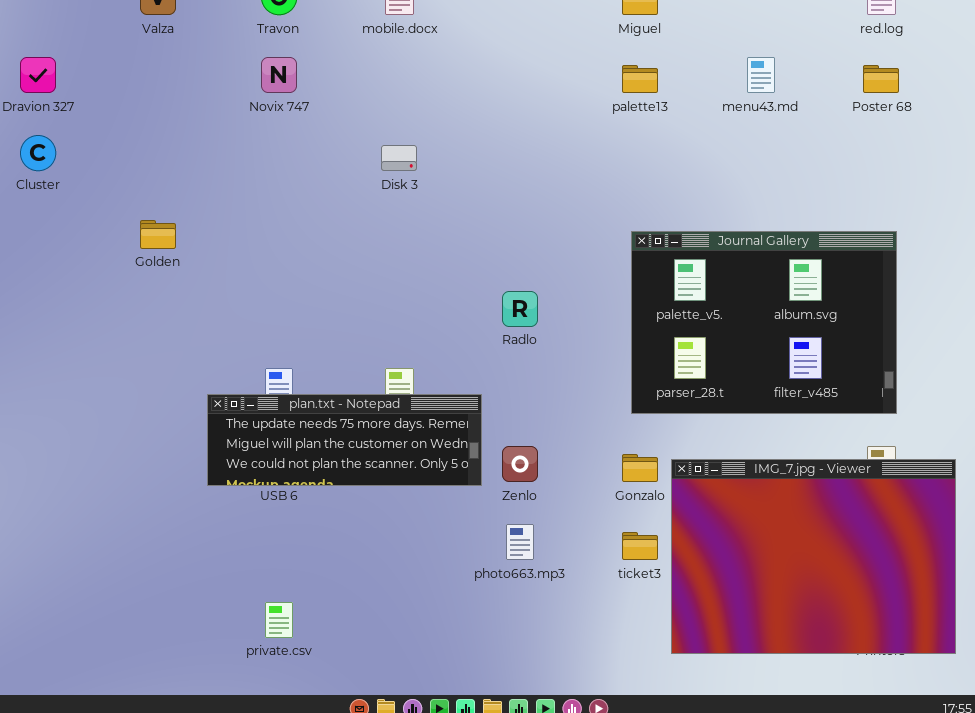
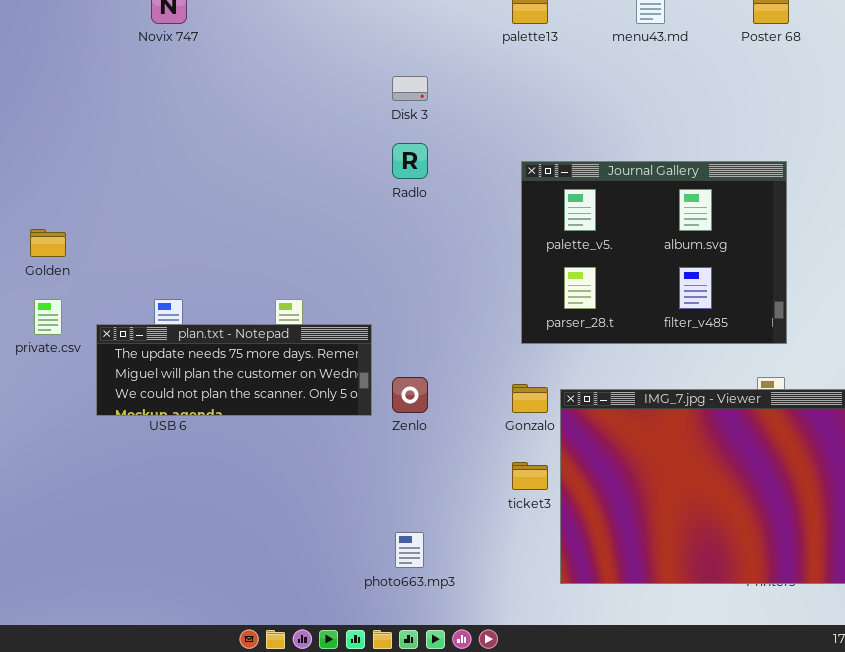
Disk 3: [381,145,417,171] -> [392,76,428,101], moved
Golden: [140,220,176,249] -> [30,229,66,257], moved
Radlo: [502,291,538,327] -> [392,143,428,179], moved
photo663.mp3: [506,524,534,560] -> [395,532,424,568], moved
private.csv: [265,602,293,638] -> [34,299,62,335], moved

